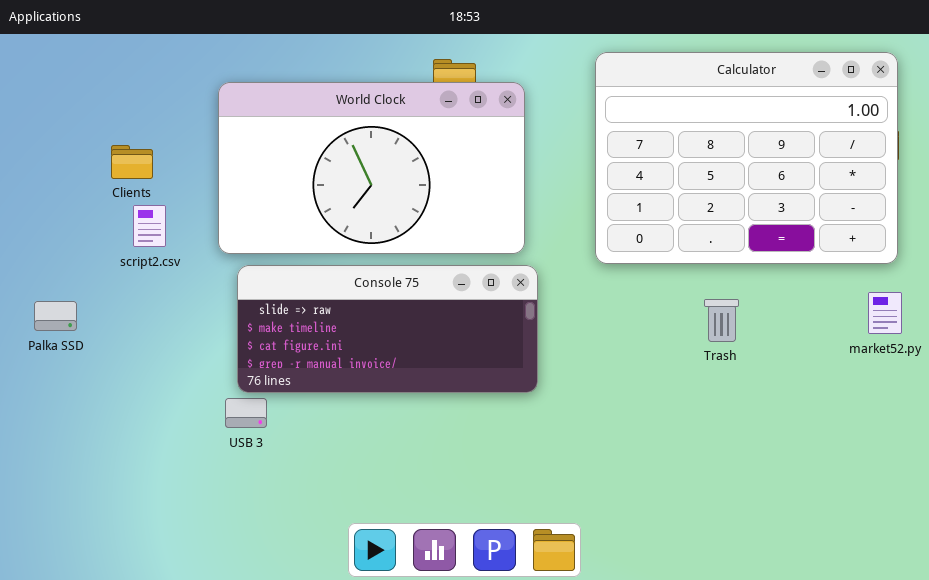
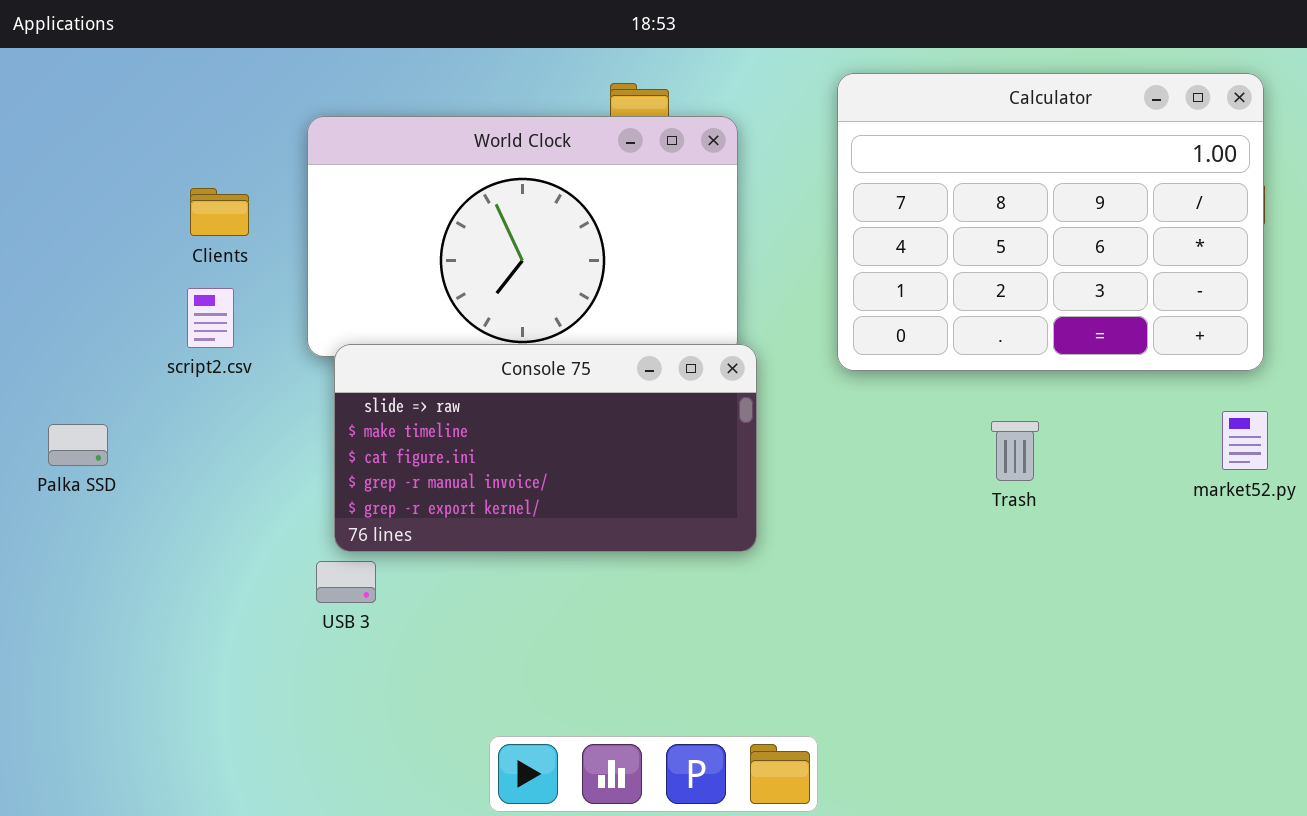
Clients: [111,145,153,179] -> [190,188,249,236], moved
Console 75: [237,265,538,393] -> [334,344,757,552], resized

